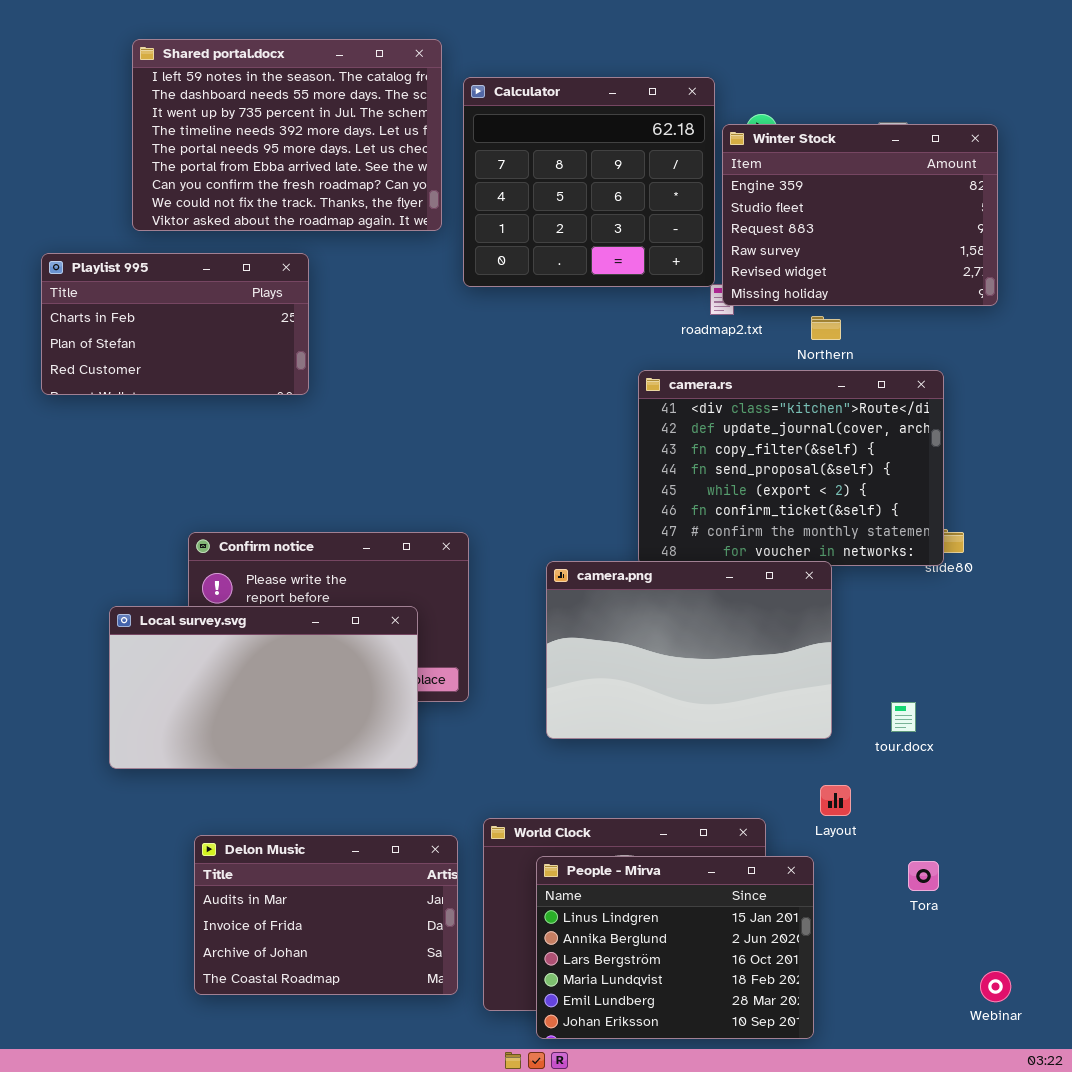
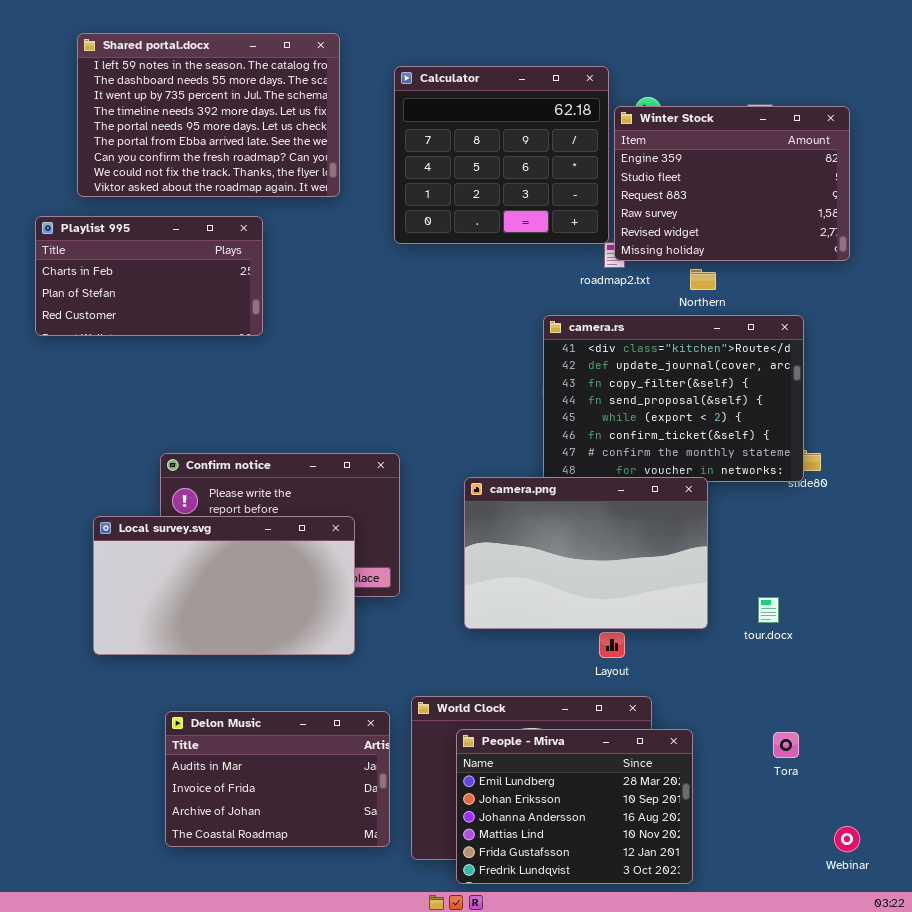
Shared portal.docx: [132,39,442,231] -> [77,33,340,197], moved
Layout: [820,785,851,816] -> [599,632,625,658], moved
People - Mirva: [536,856,814,1039] -> [456,729,693,884], scrolled down 4 rows

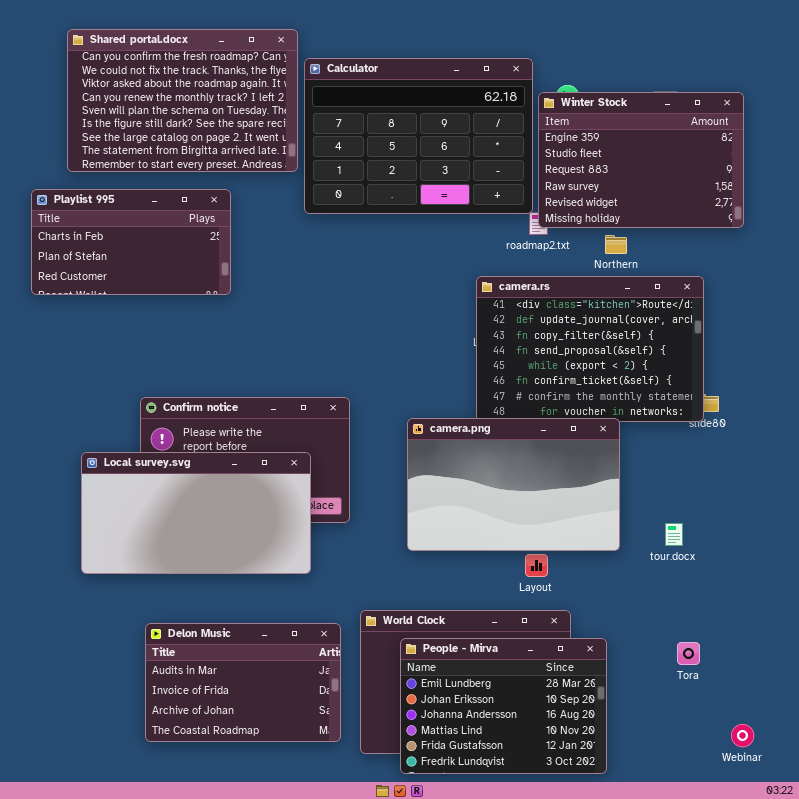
Shared portal.docx: [77,33,340,197] -> [67,29,298,172], scrolled down 6 rows
Calculator: [394,66,609,244] -> [304,58,533,214], resized

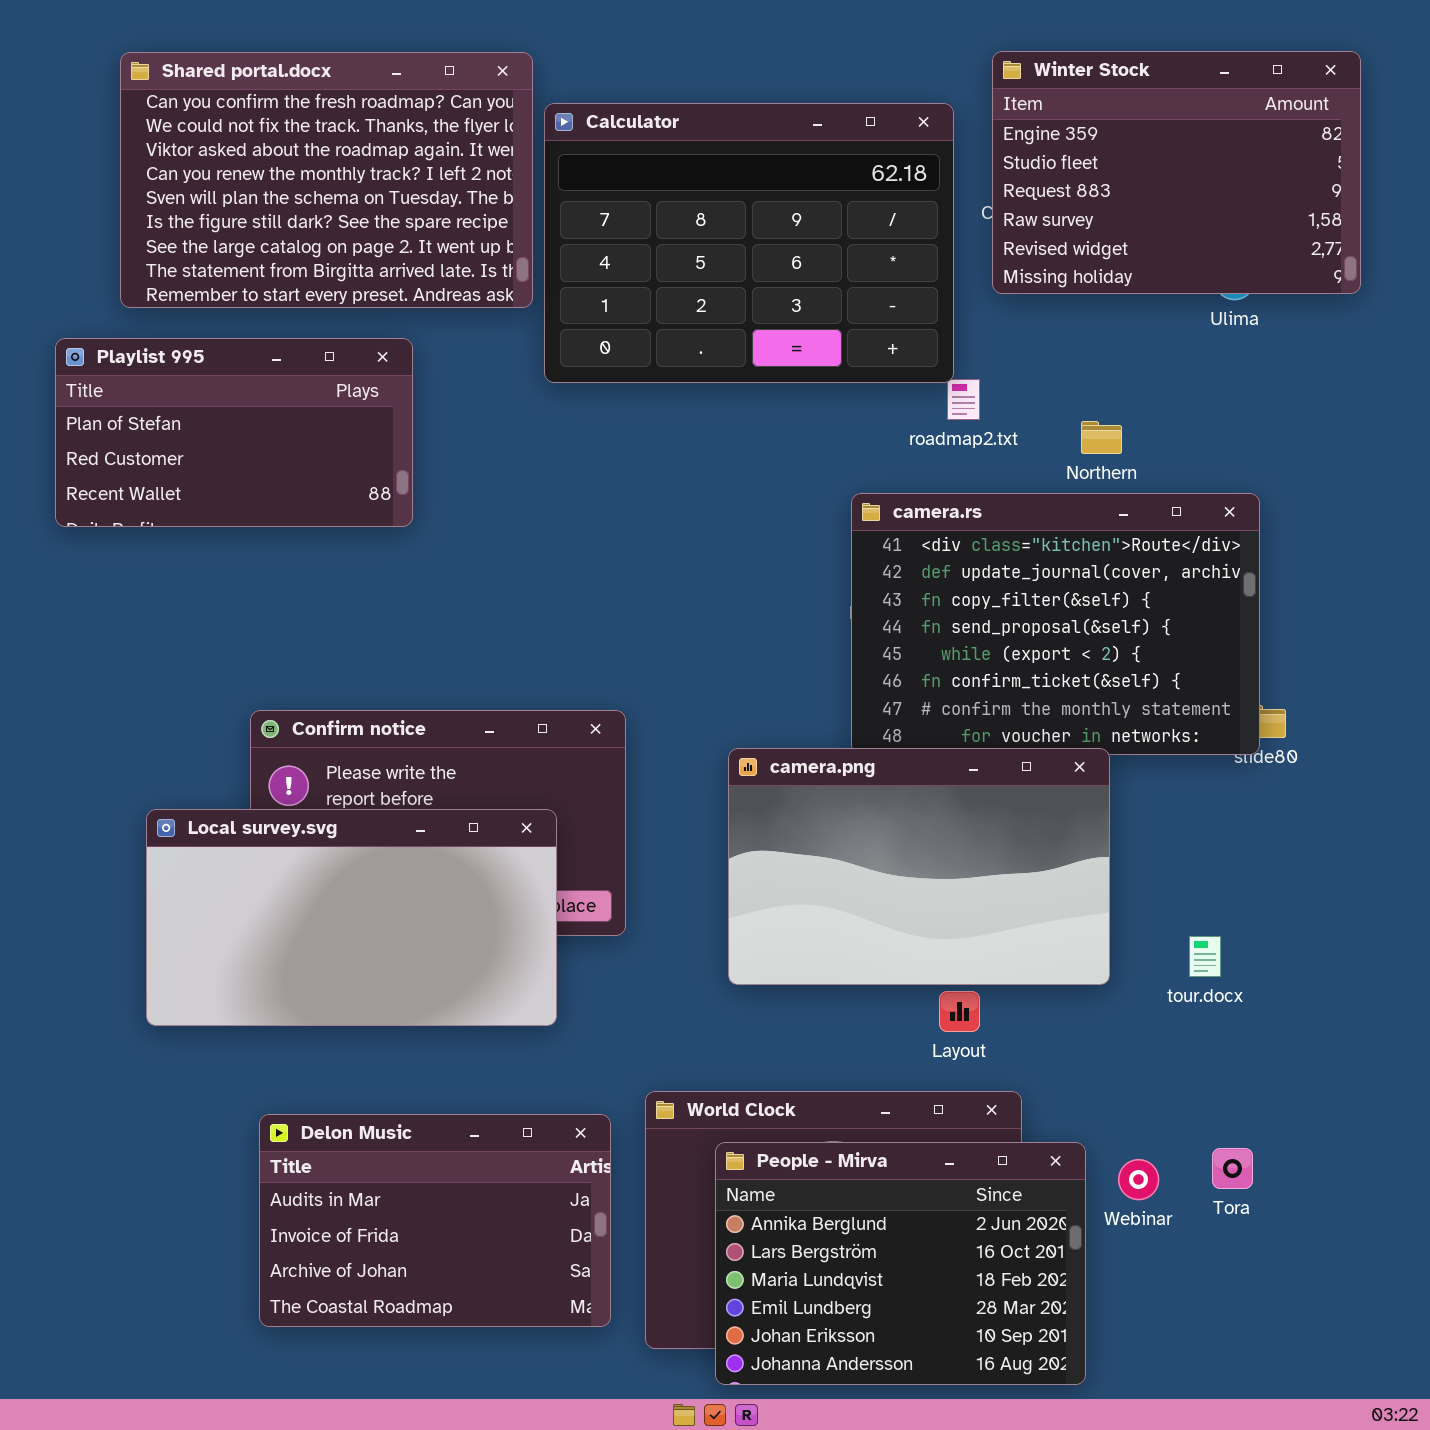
Winter Stock: [538,92,744,228] -> [992,51,1361,294], moved
Playlist 995: [31,189,231,295] -> [55,338,413,527], scrolled down 1 row
People - Mirva: [400,638,607,774] -> [715,1142,1086,1385], scrolled up 3 rows
Webinar: [731,724,754,747] -> [1118,1159,1159,1200], moved

